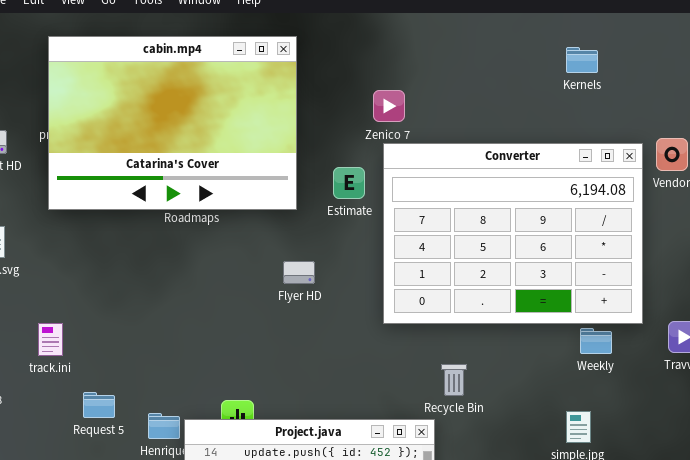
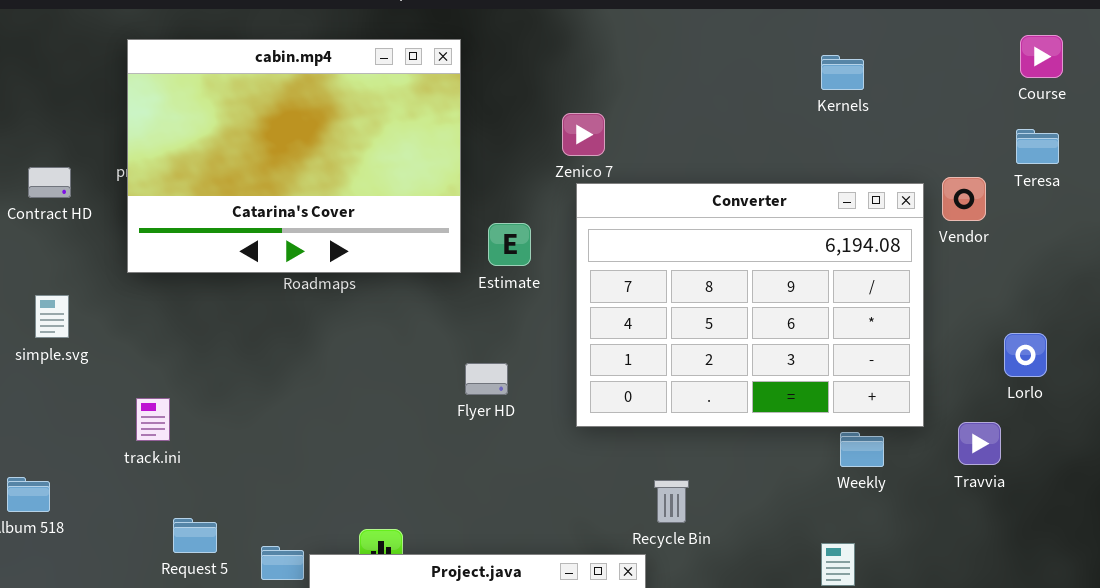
Estimate: [333,167,365,199] -> [488,223,531,266], moved
Flyer HD: [283,261,315,284] -> [465,363,508,395], moved
track.ini: [38,323,63,356] -> [136,398,170,441], moved

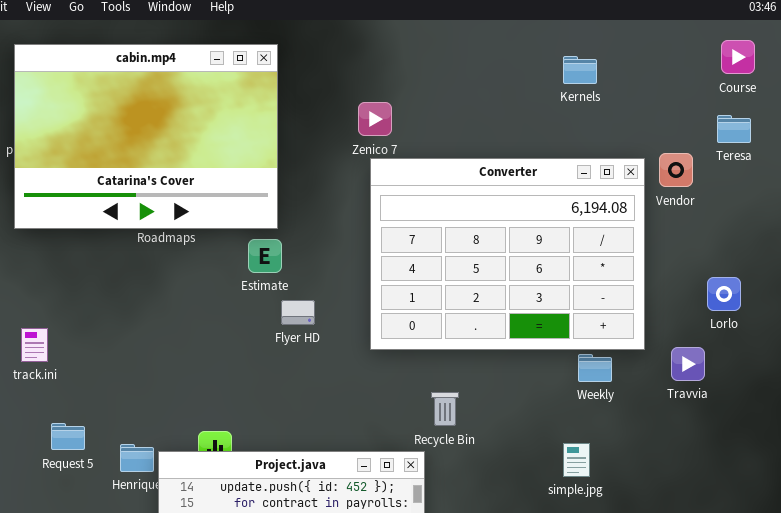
Estimate: [488,223,531,266] -> [248,239,282,273], moved

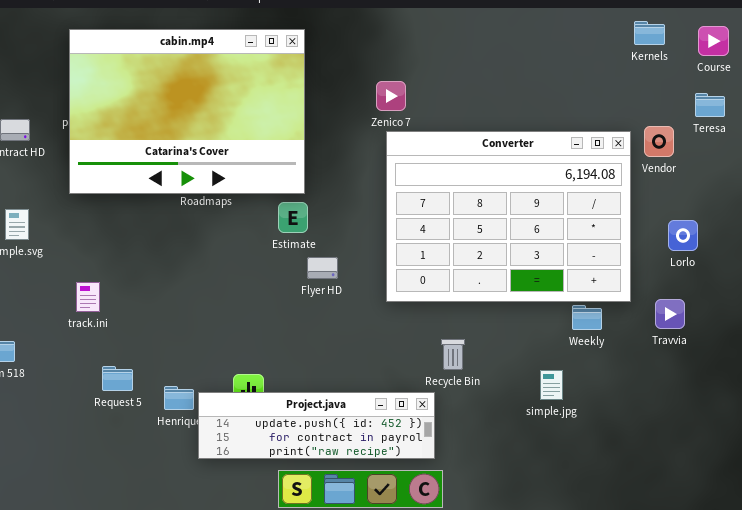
Kernels: [563,56,597,84] -> [634,21,665,45], moved
Lorlo: [707,277,741,311] -> [668,220,698,251], moved
simple.jpg: [563,443,590,477] -> [540,370,563,400], moved

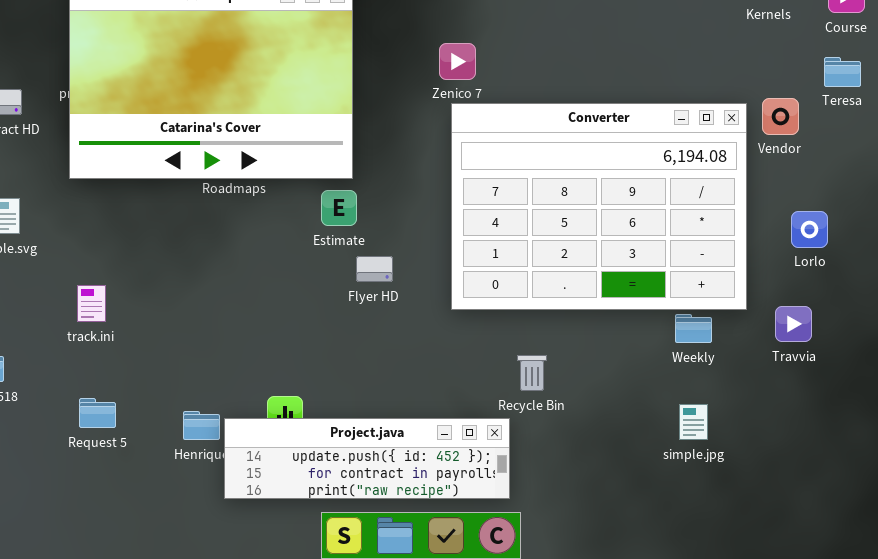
Request 5: [102,366,133,391] -> [79,398,116,428], moved
simple.jpg: [540,370,563,400] -> [679,404,708,440], moved

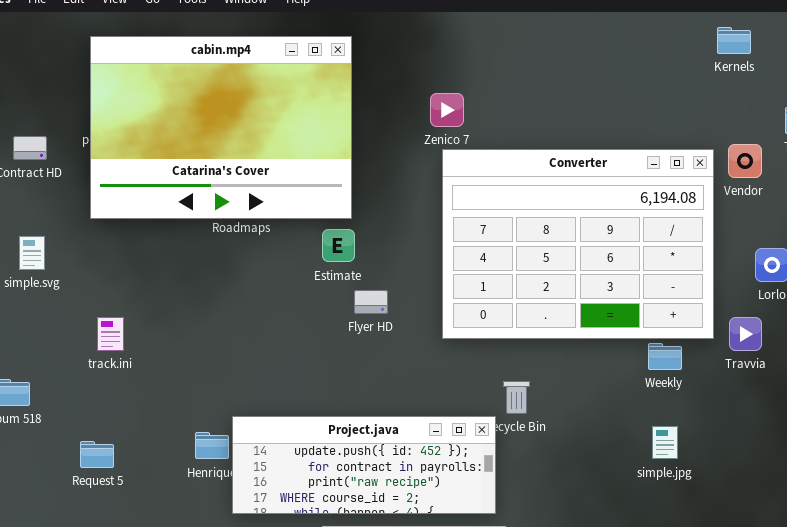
Travvia: [775,306,812,342] -> [729,317,762,351], moved
Request 5: [79,398,116,428] -> [80,441,114,468], moved
Project.java: [224,418,510,499] -> [232,416,496,514], resized

